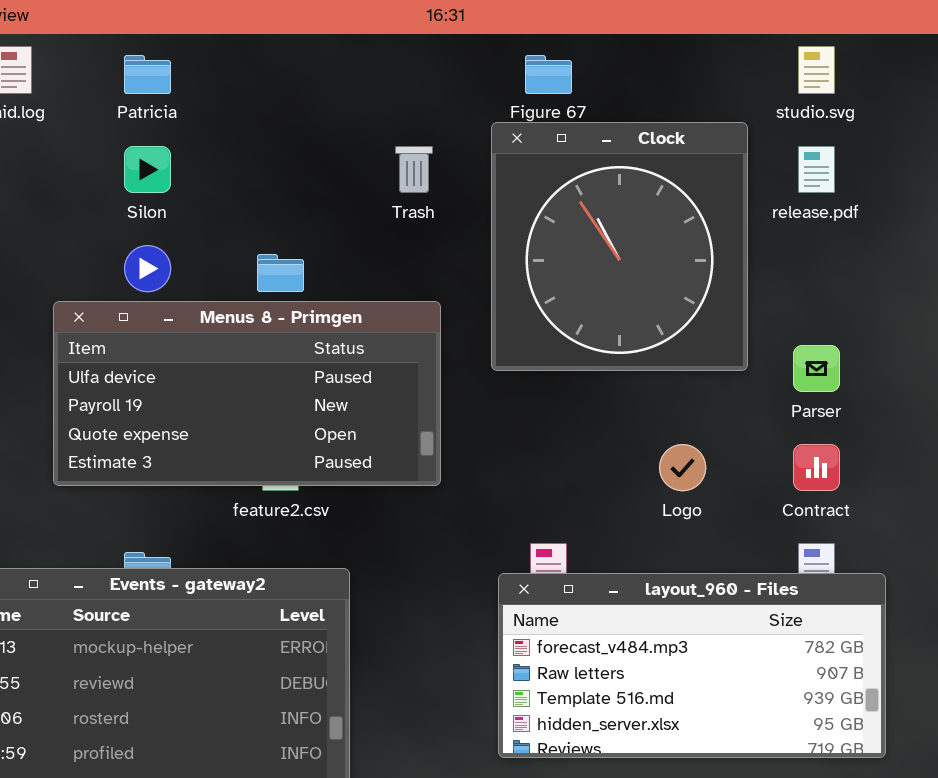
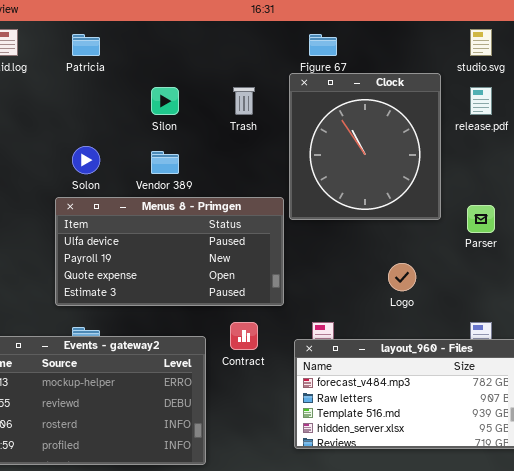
Silon: [124,146,171,193] -> [151,87,179,115], moved
Menus 8 - Primgen: [53,301,441,486] -> [55,197,284,306], moved
Contract: [793,444,840,491] -> [230,322,258,350], moved

